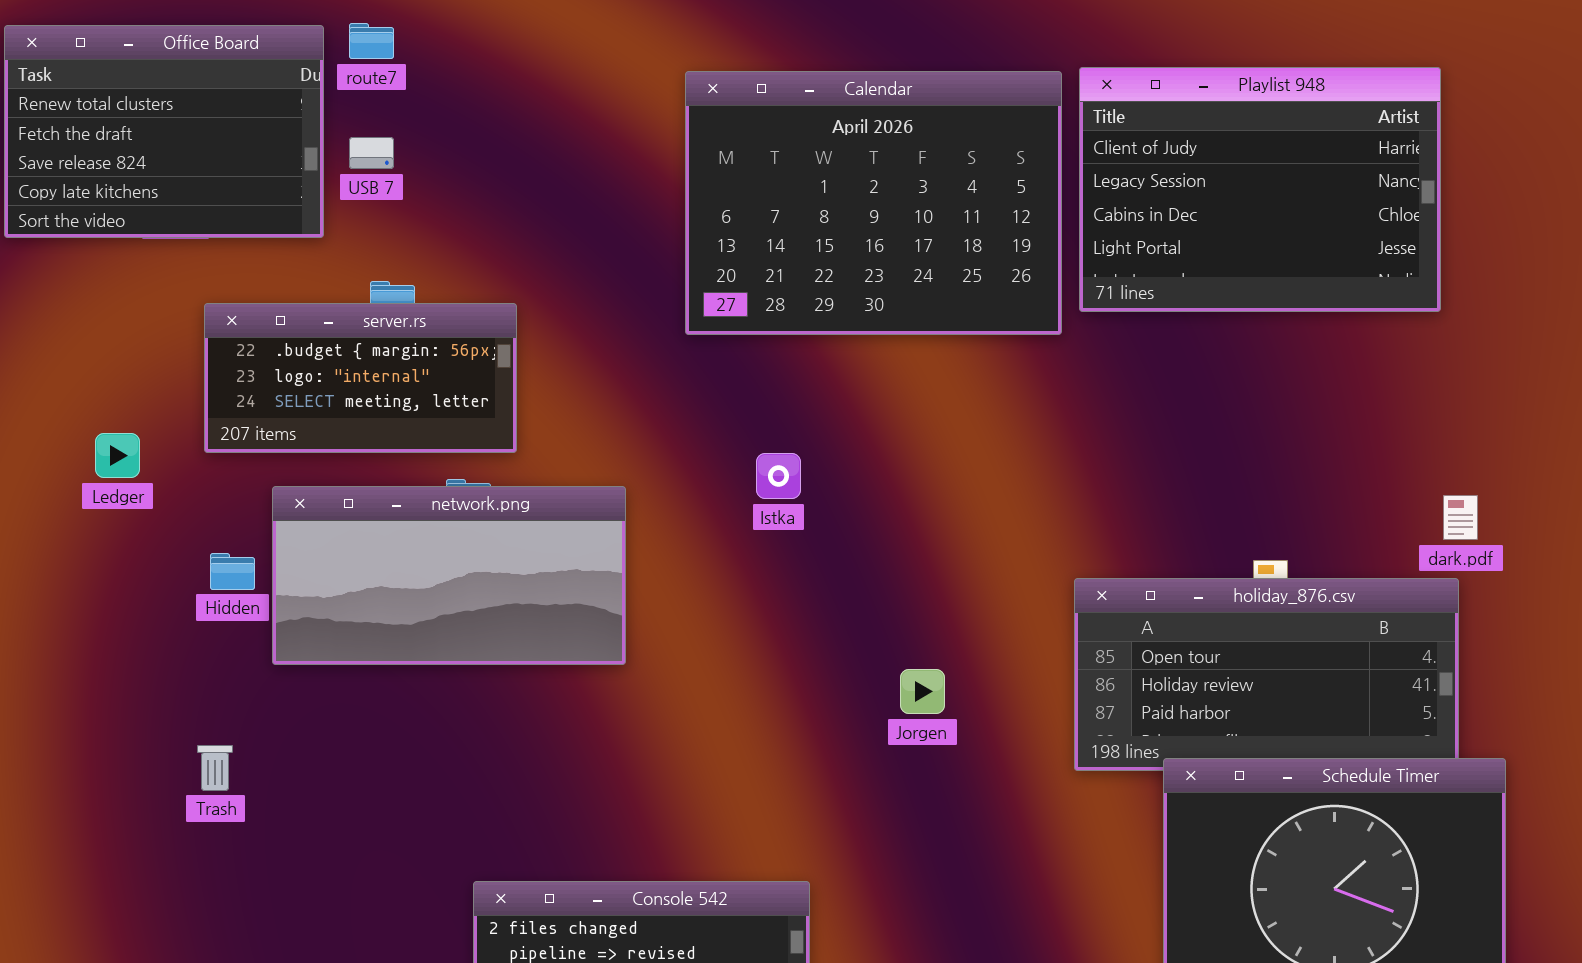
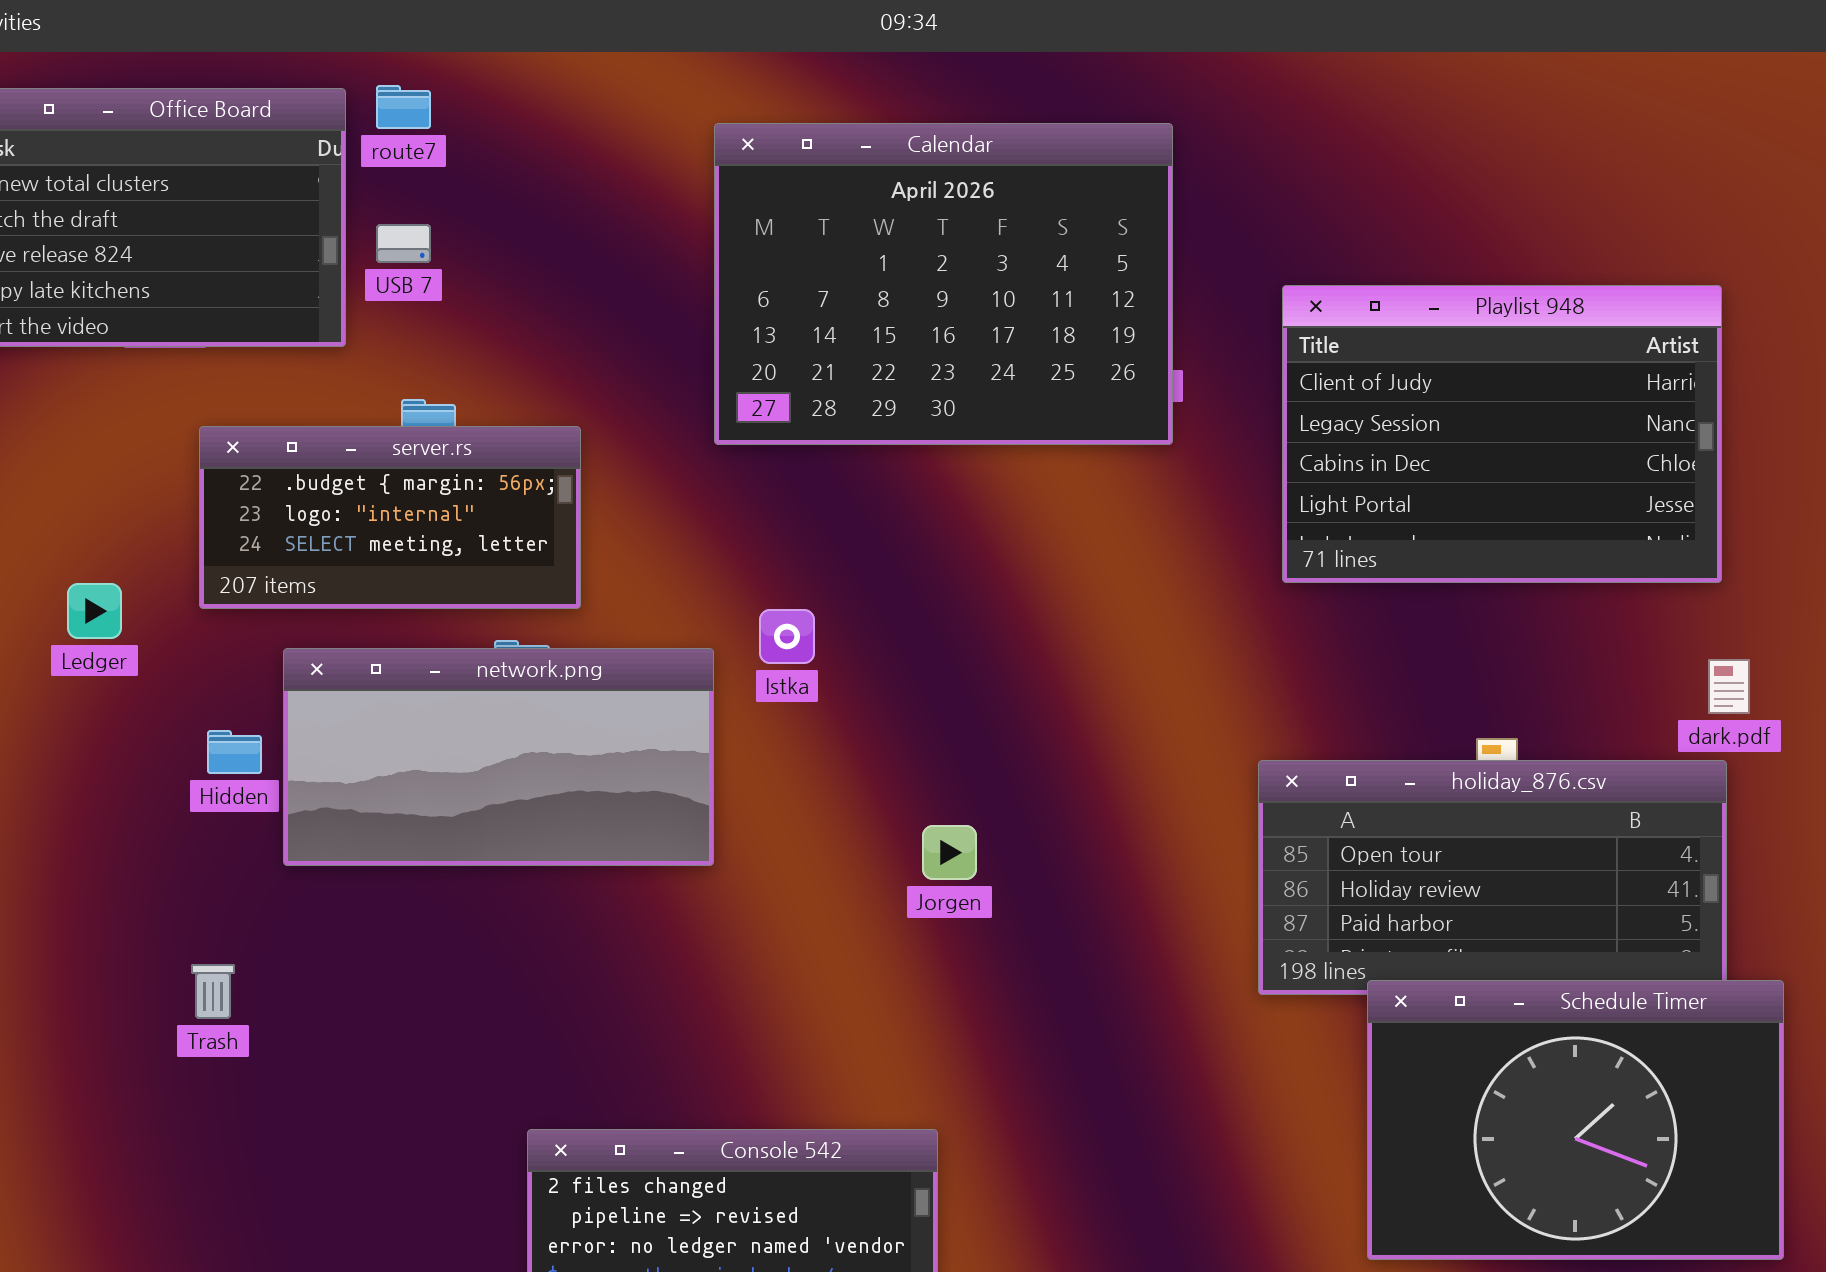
Playlist 948: [1079,67,1441,312] -> [1282,285,1722,583], moved
Calendar: [685,71,1062,335] -> [714,123,1173,445], moved
Istka: [756,453,801,499] -> [759,609,815,664], moved
Jorgen: [900,669,945,714] -> [922,825,977,880], moved

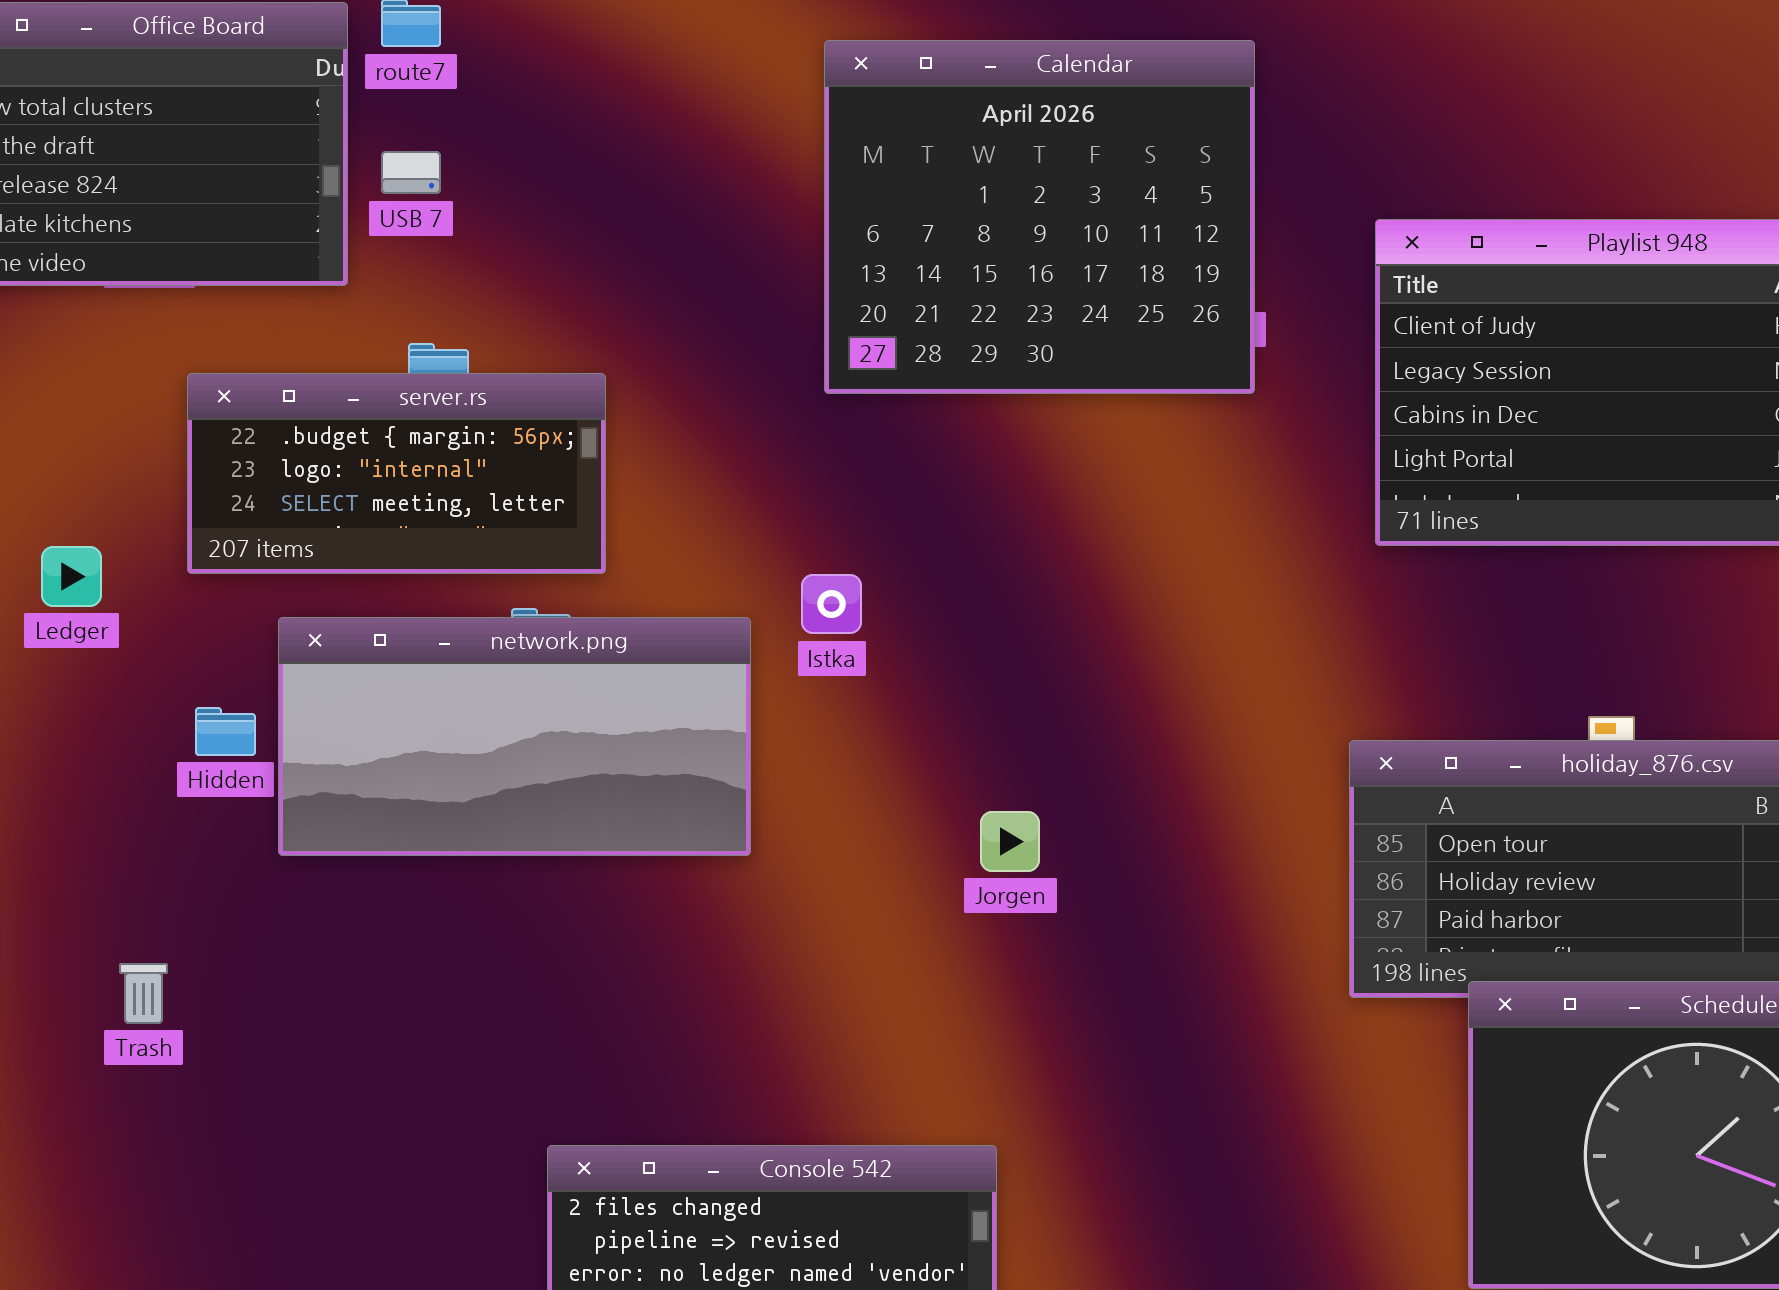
Calendar: [714,123,1173,445] -> [824,40,1255,394], resized
Trash: [191,964,235,1019] -> [119,963,168,1024], moved

